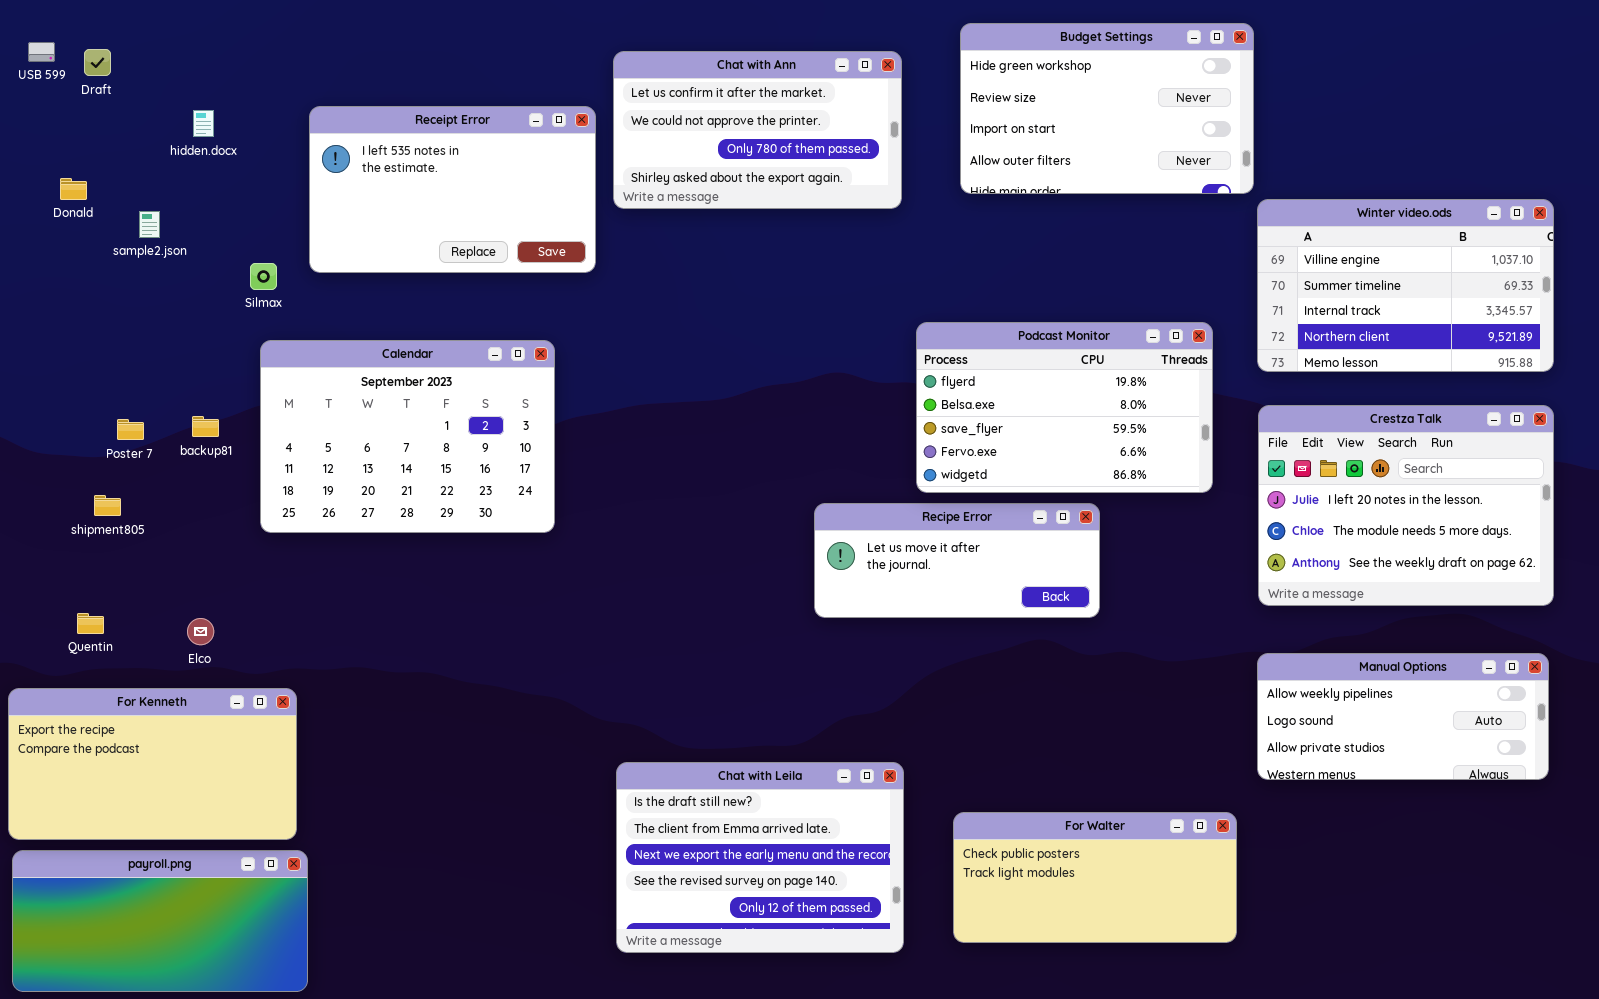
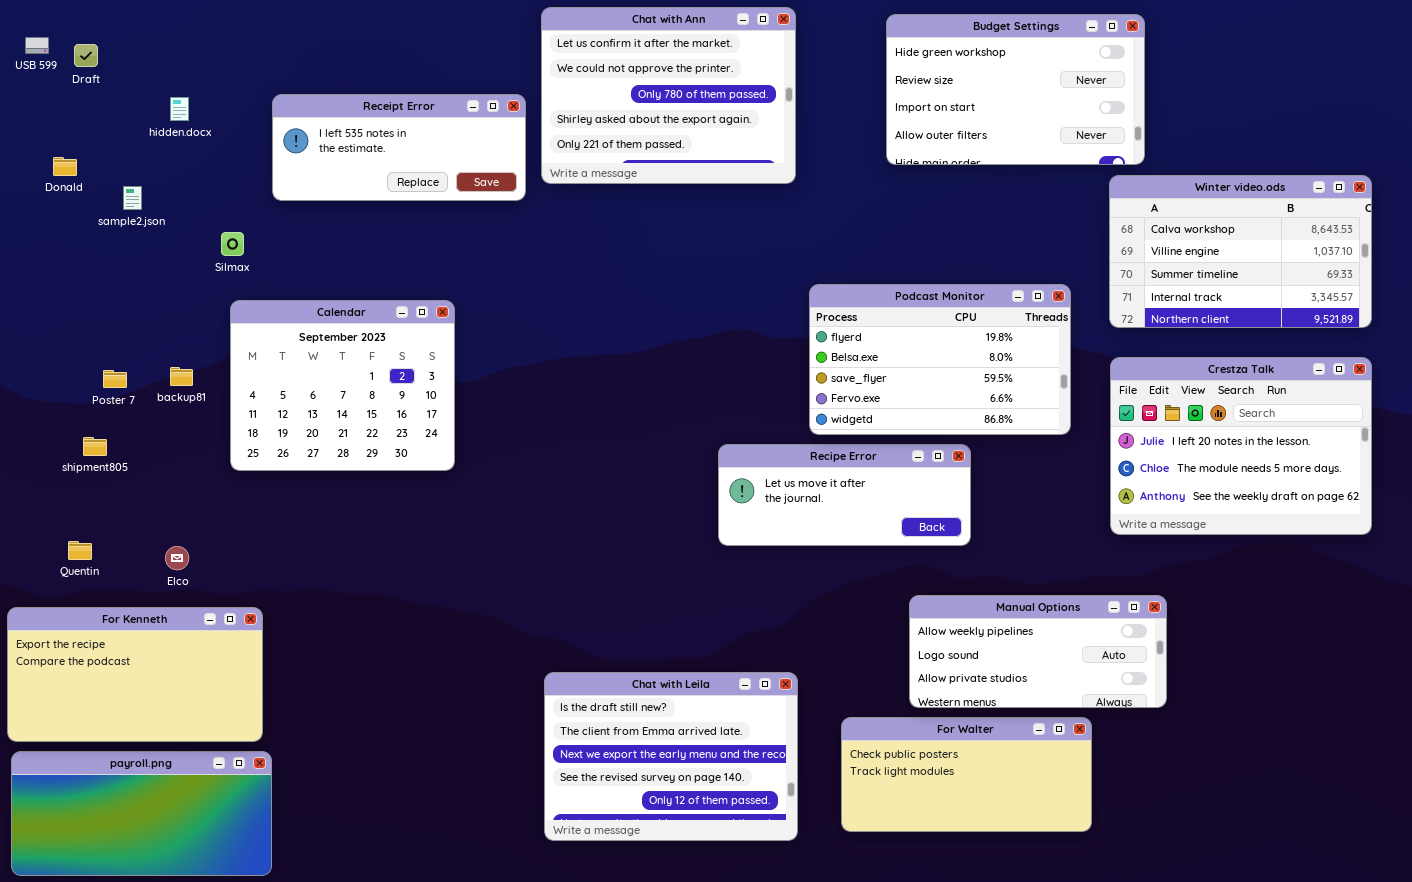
Budget Settings: [960,23,1254,194] -> [886,14,1145,165], moved
Chat with Ann: [613,51,902,209] -> [541,7,796,184], resized
Receipt Error: [309,106,596,273] -> [272,94,526,201], resized
Winter video.ods: [1257,199,1554,372] -> [1109,175,1372,328], scrolled up 1 row
Calendar: [260,340,555,533] -> [230,300,455,471], resized
Manual Options: [1257,653,1549,780] -> [909,595,1167,708], moved

